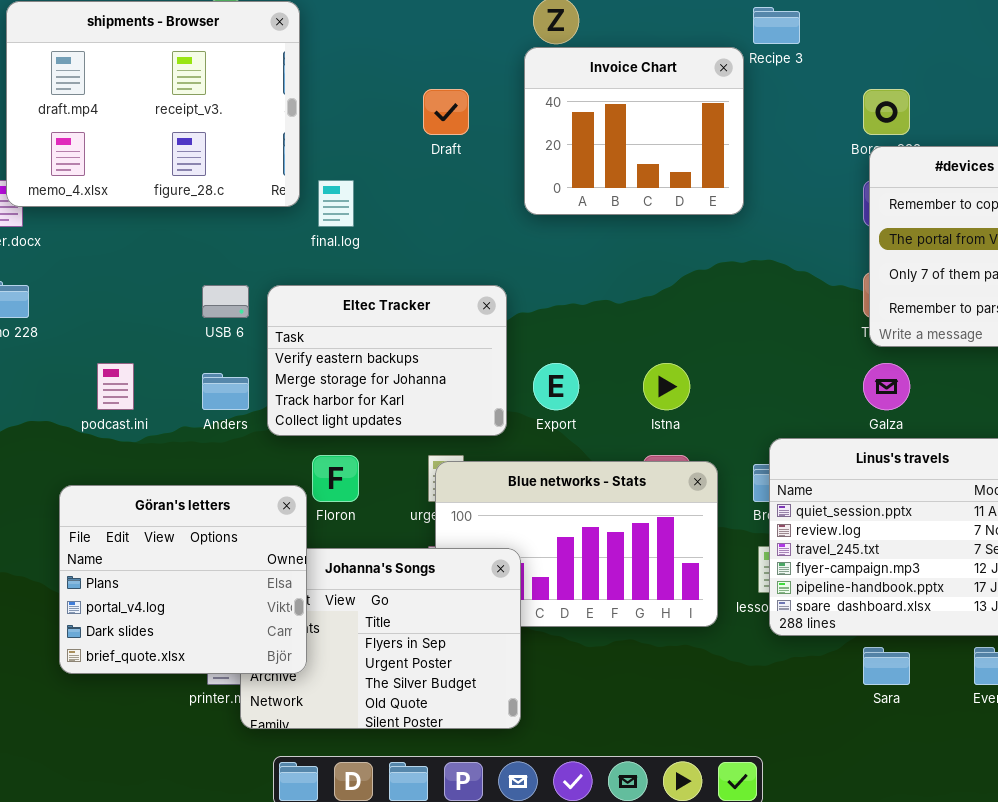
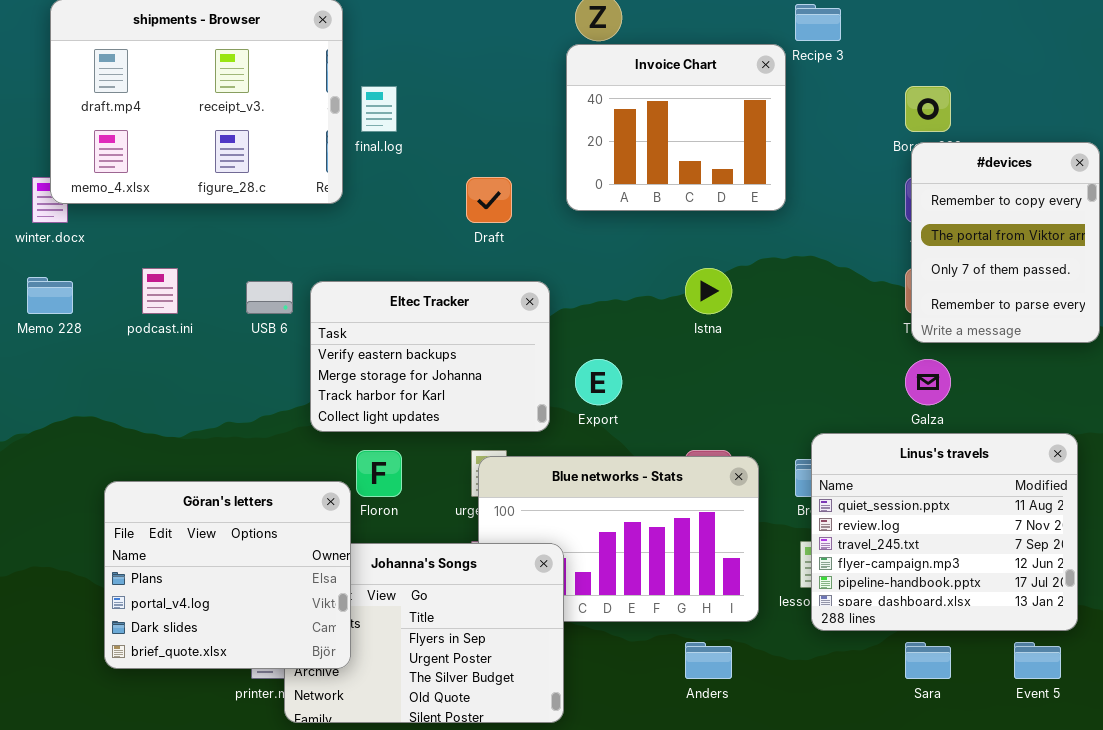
Draft: [423,89,469,135] -> [466,177,512,223], moved
final.log: [318,180,354,227] -> [361,86,397,132], moved
podcast.ini: [97,363,134,410] -> [142,268,178,314], moved
Istna: [643,363,690,410] -> [685,268,732,314], moved
Anders: [202,373,249,410] -> [685,642,732,679], moved

